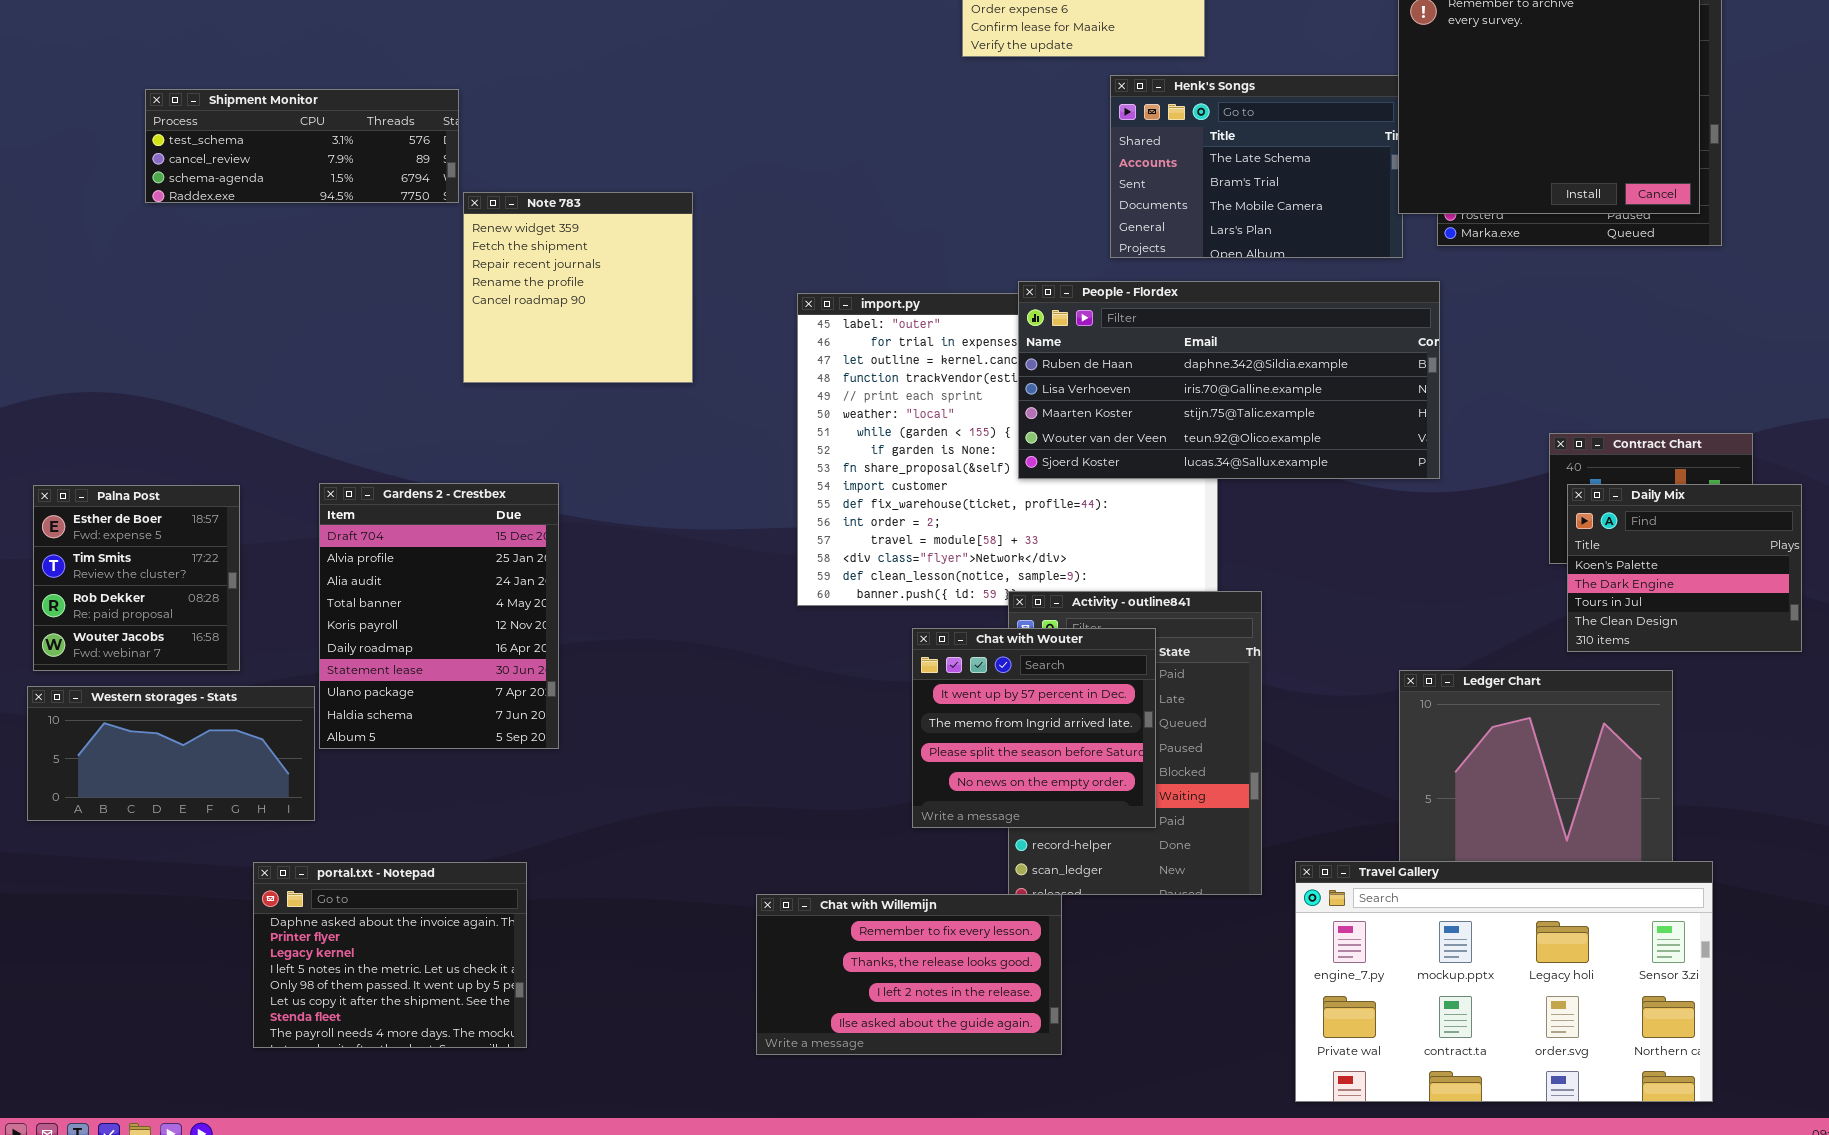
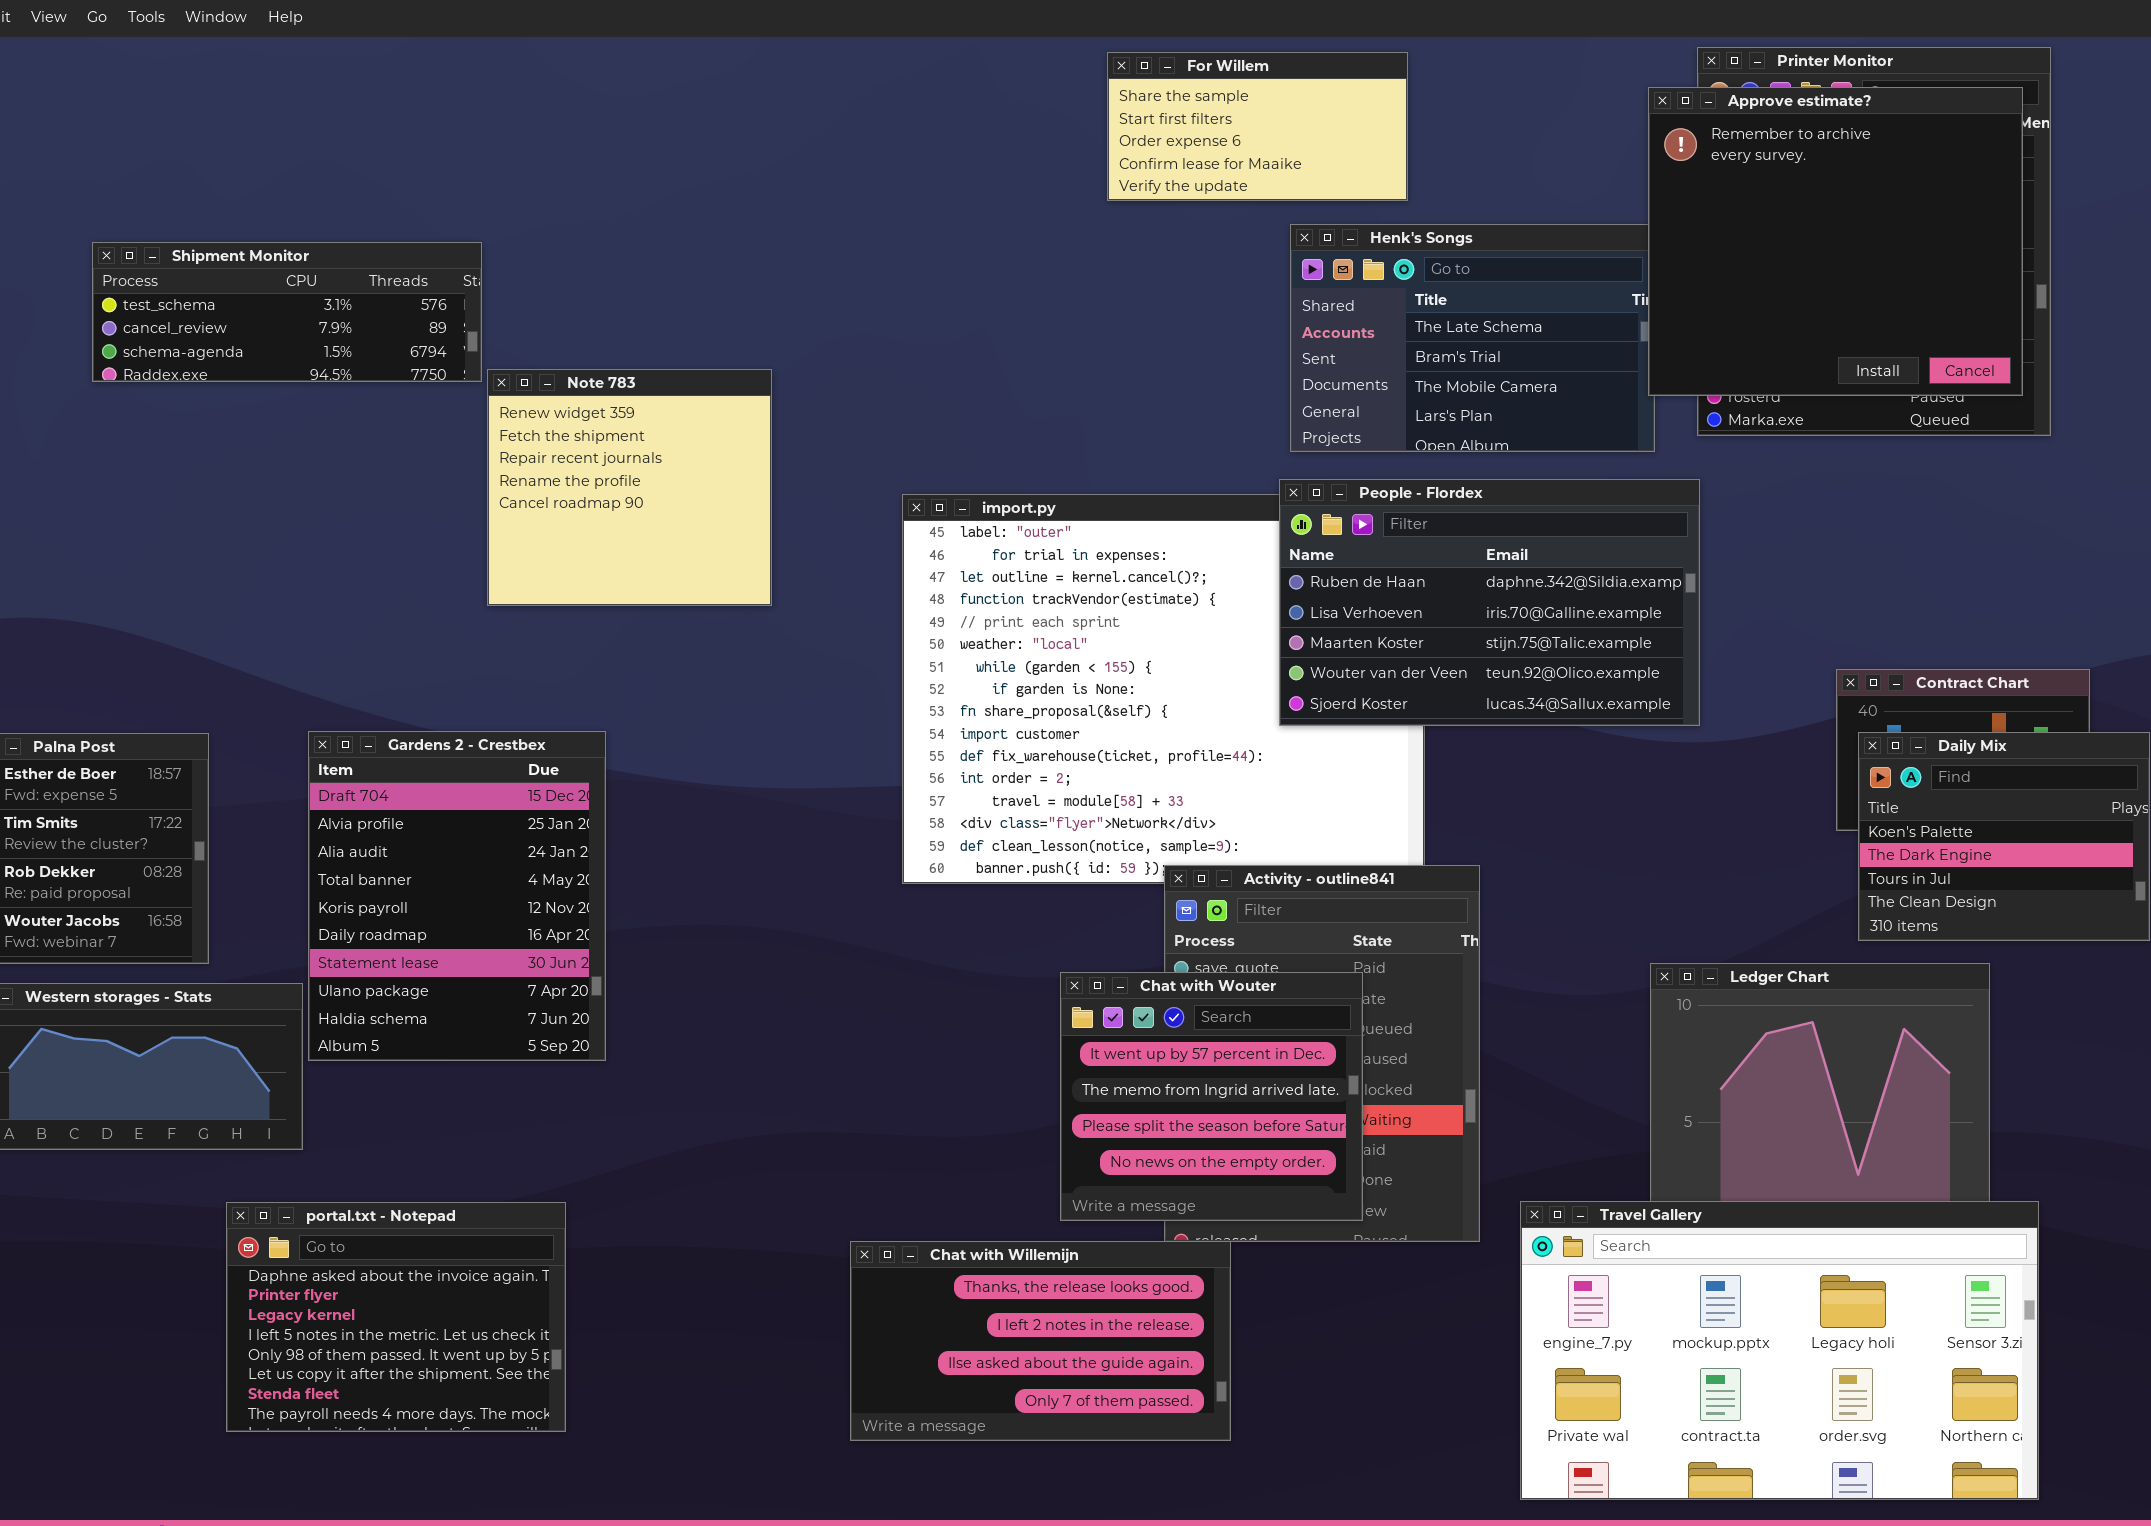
People - Flordex: [1018,281,1440,479] -> [1279,479,1700,726], resized
Chat with Wouter: [912,628,1156,828] -> [1060,972,1363,1221], moved
Chat with Willemijn: [756,894,1062,1055] -> [850,1241,1231,1441], scrolled down 1 row

